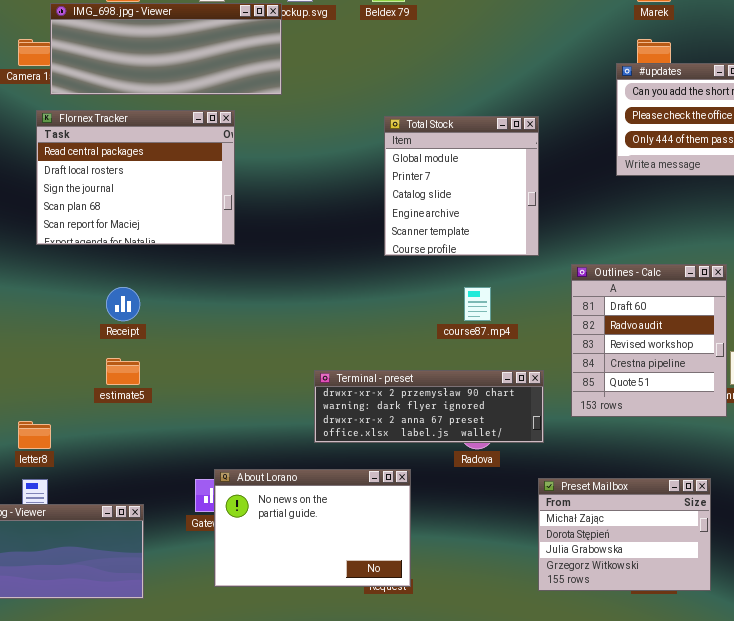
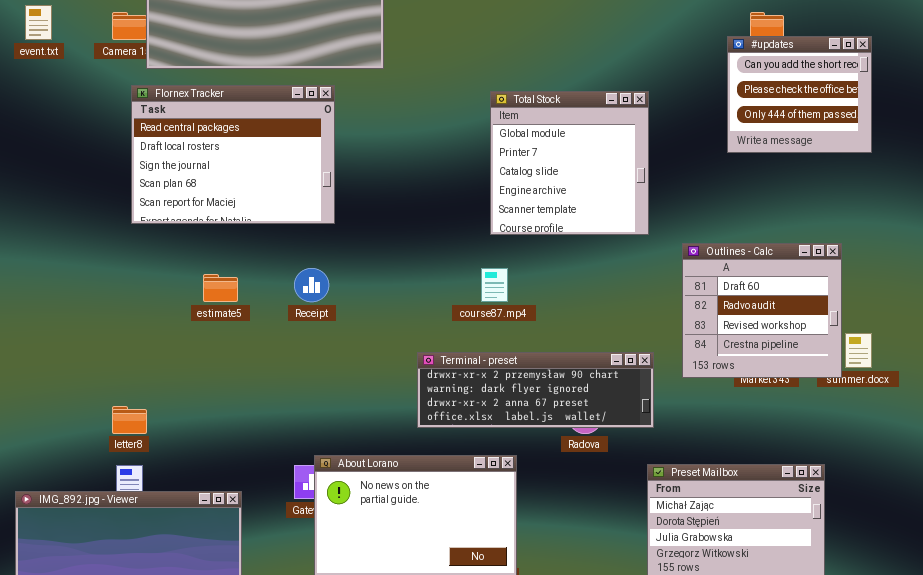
Outlines - Calc: [571,264,727,417] -> [682,243,842,378], resized
Receipt: [106,287,140,321] -> [294,268,329,302], moved
course87.mp4: [464,287,491,321] -> [481,268,508,302], moved
estimate5: [106,358,140,385] -> [203,274,238,302], moved

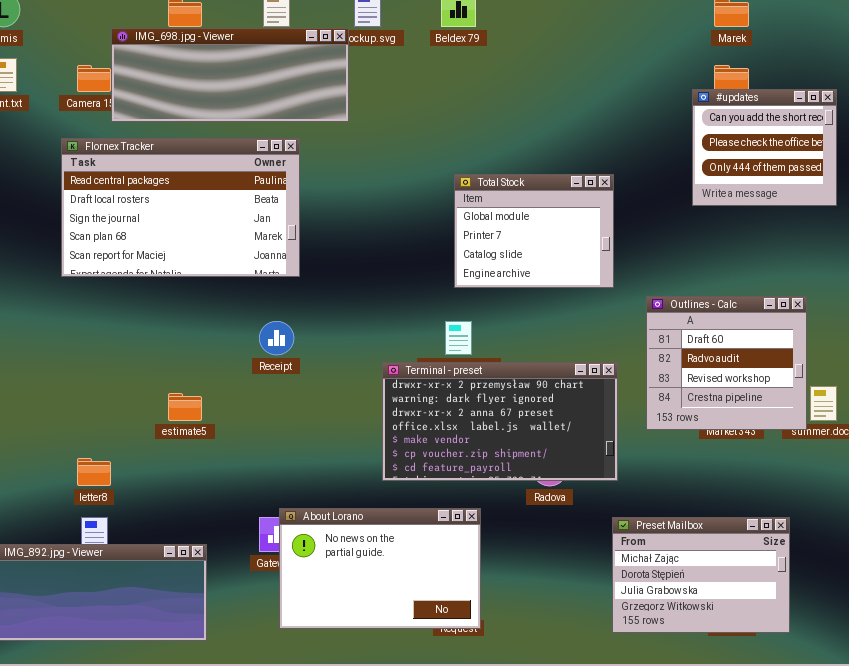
Flornex Tracker: [131,85,335,224] -> [61,138,300,277], resized
Total Stock: [490,91,649,235] -> [454,174,614,288], resized
estimate5: [203,274,238,302] -> [168,393,202,421], moved
Terminal - preset: [417,352,654,428] -> [382,362,618,481], resized

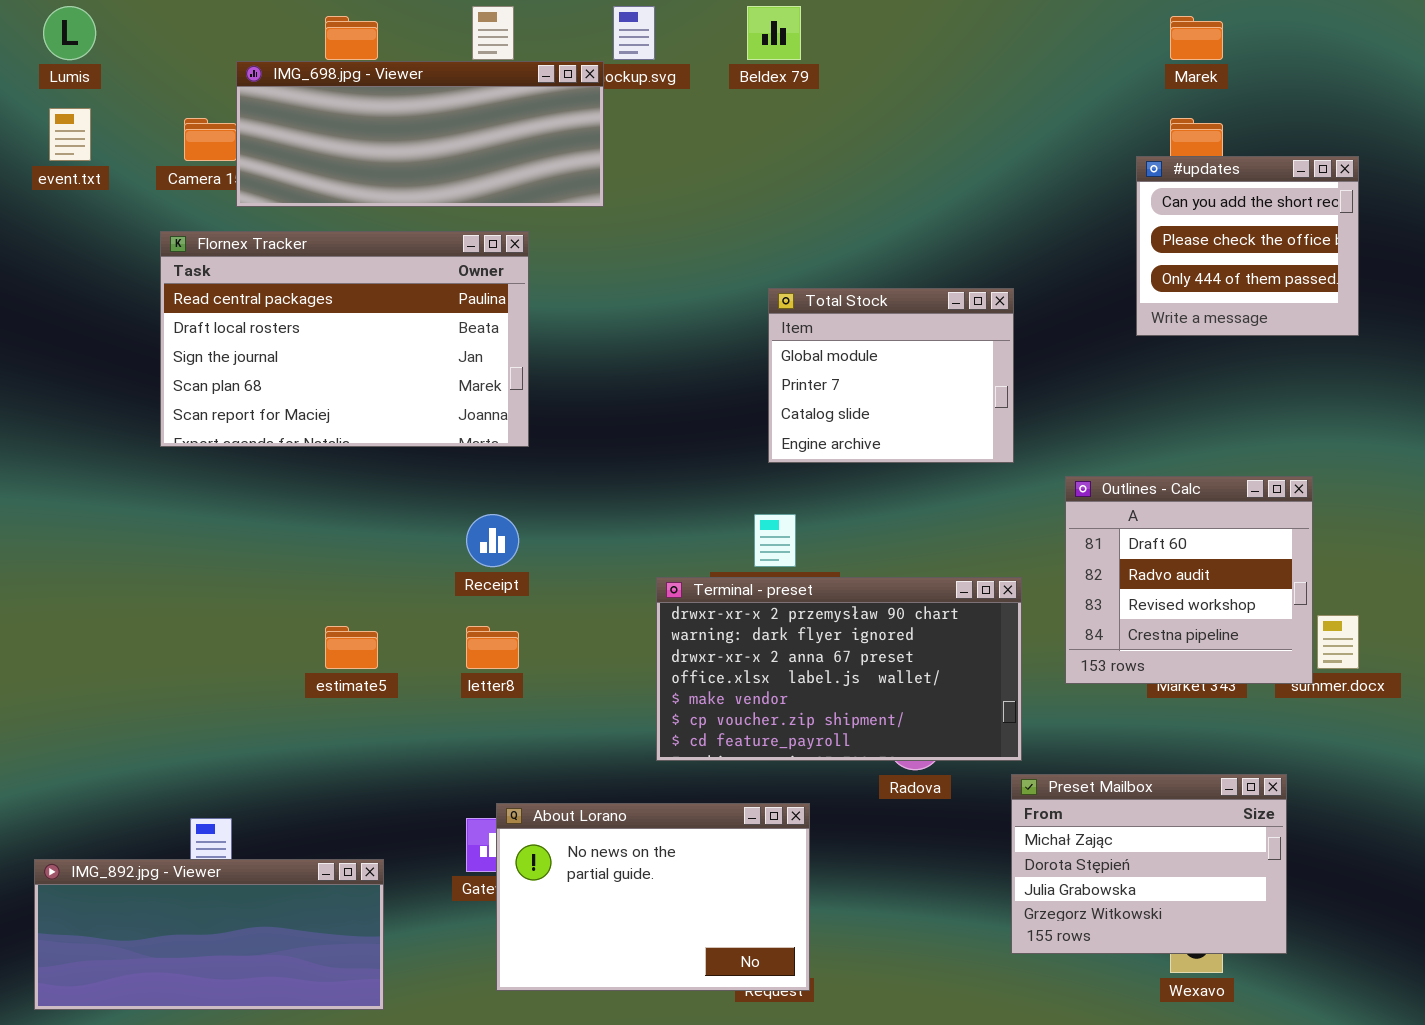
letter8: [77,458,111,486] -> [466,626,519,669], moved
Preset Mailbox: [612,517,790,633] -> [1011,774,1287,954], moved

